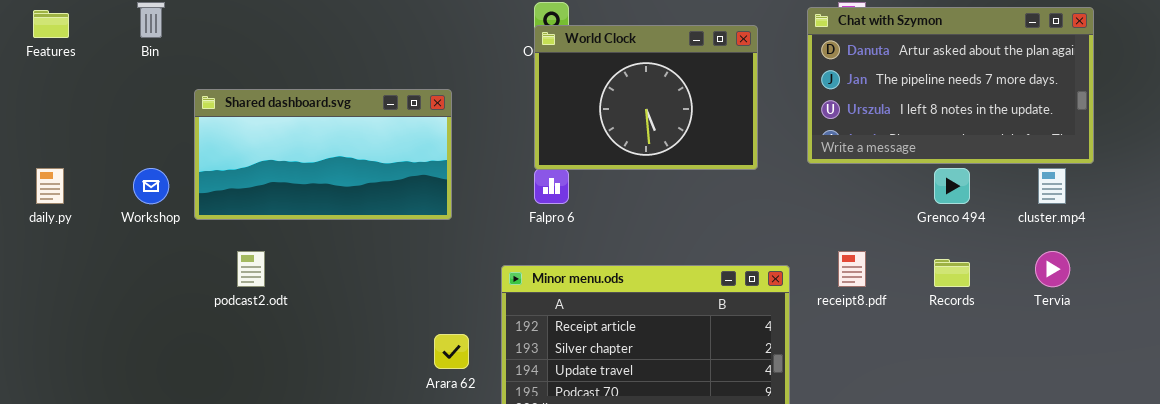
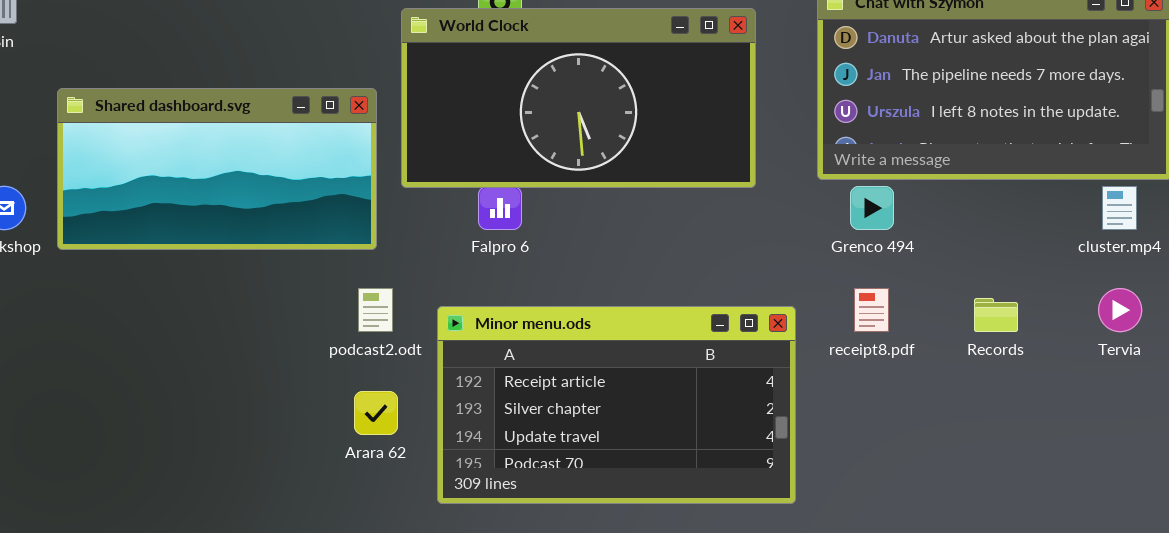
World Clock: [534,25,758,170] -> [401,8,756,188], resized
Grenco 494: [934,168,970,204] -> [850,186,894,230], moved
podcast2.odt: [237,251,265,287] -> [358,288,393,332], moved

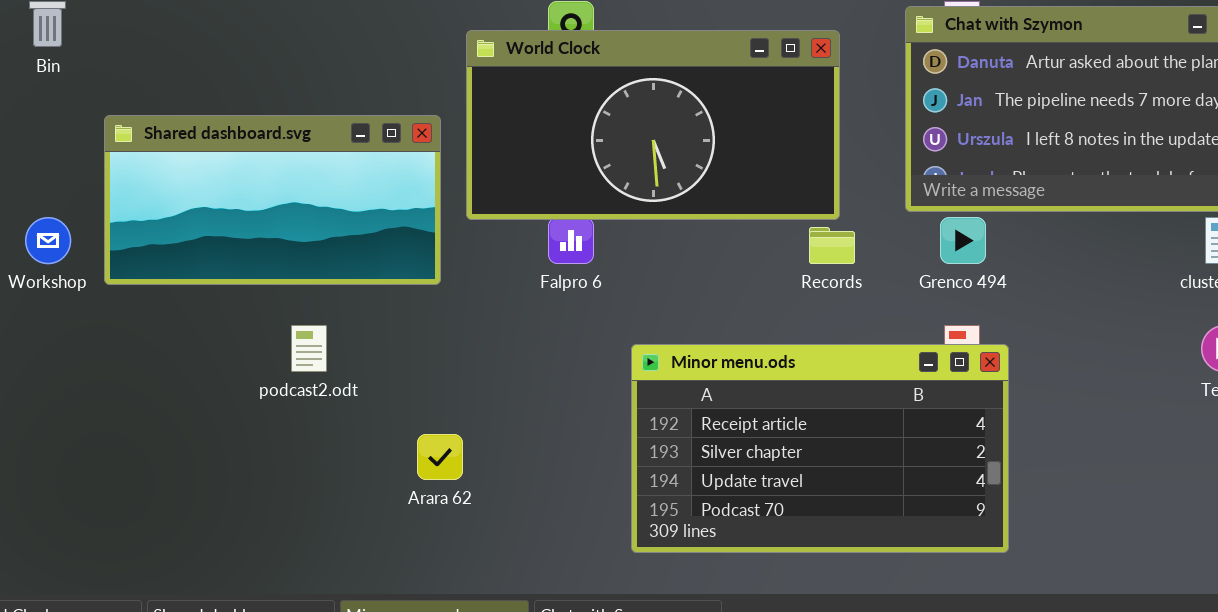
podcast2.odt: [358,288,393,332] -> [291,325,327,372], moved
Records: [974,298,1018,332] -> [809,227,855,264], moved
Minor menu.ods: [437,306,796,504] -> [631,344,1009,553], moved

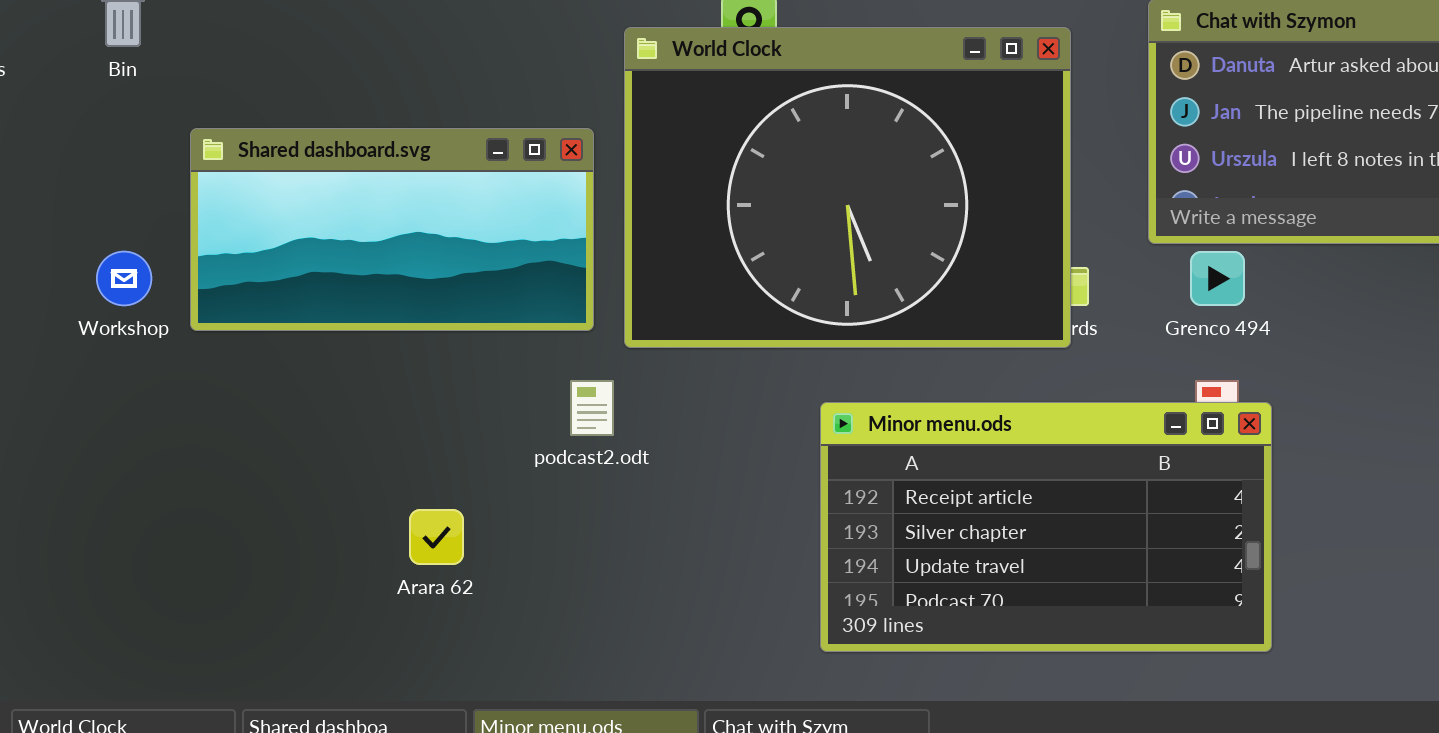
World Clock: [466,30,840,220] -> [624,27,1071,348], resized
podcast2.odt: [291,325,327,372] -> [570,380,614,436], moved
Arara 62: [417,434,463,480] -> [409,509,464,565], moved

